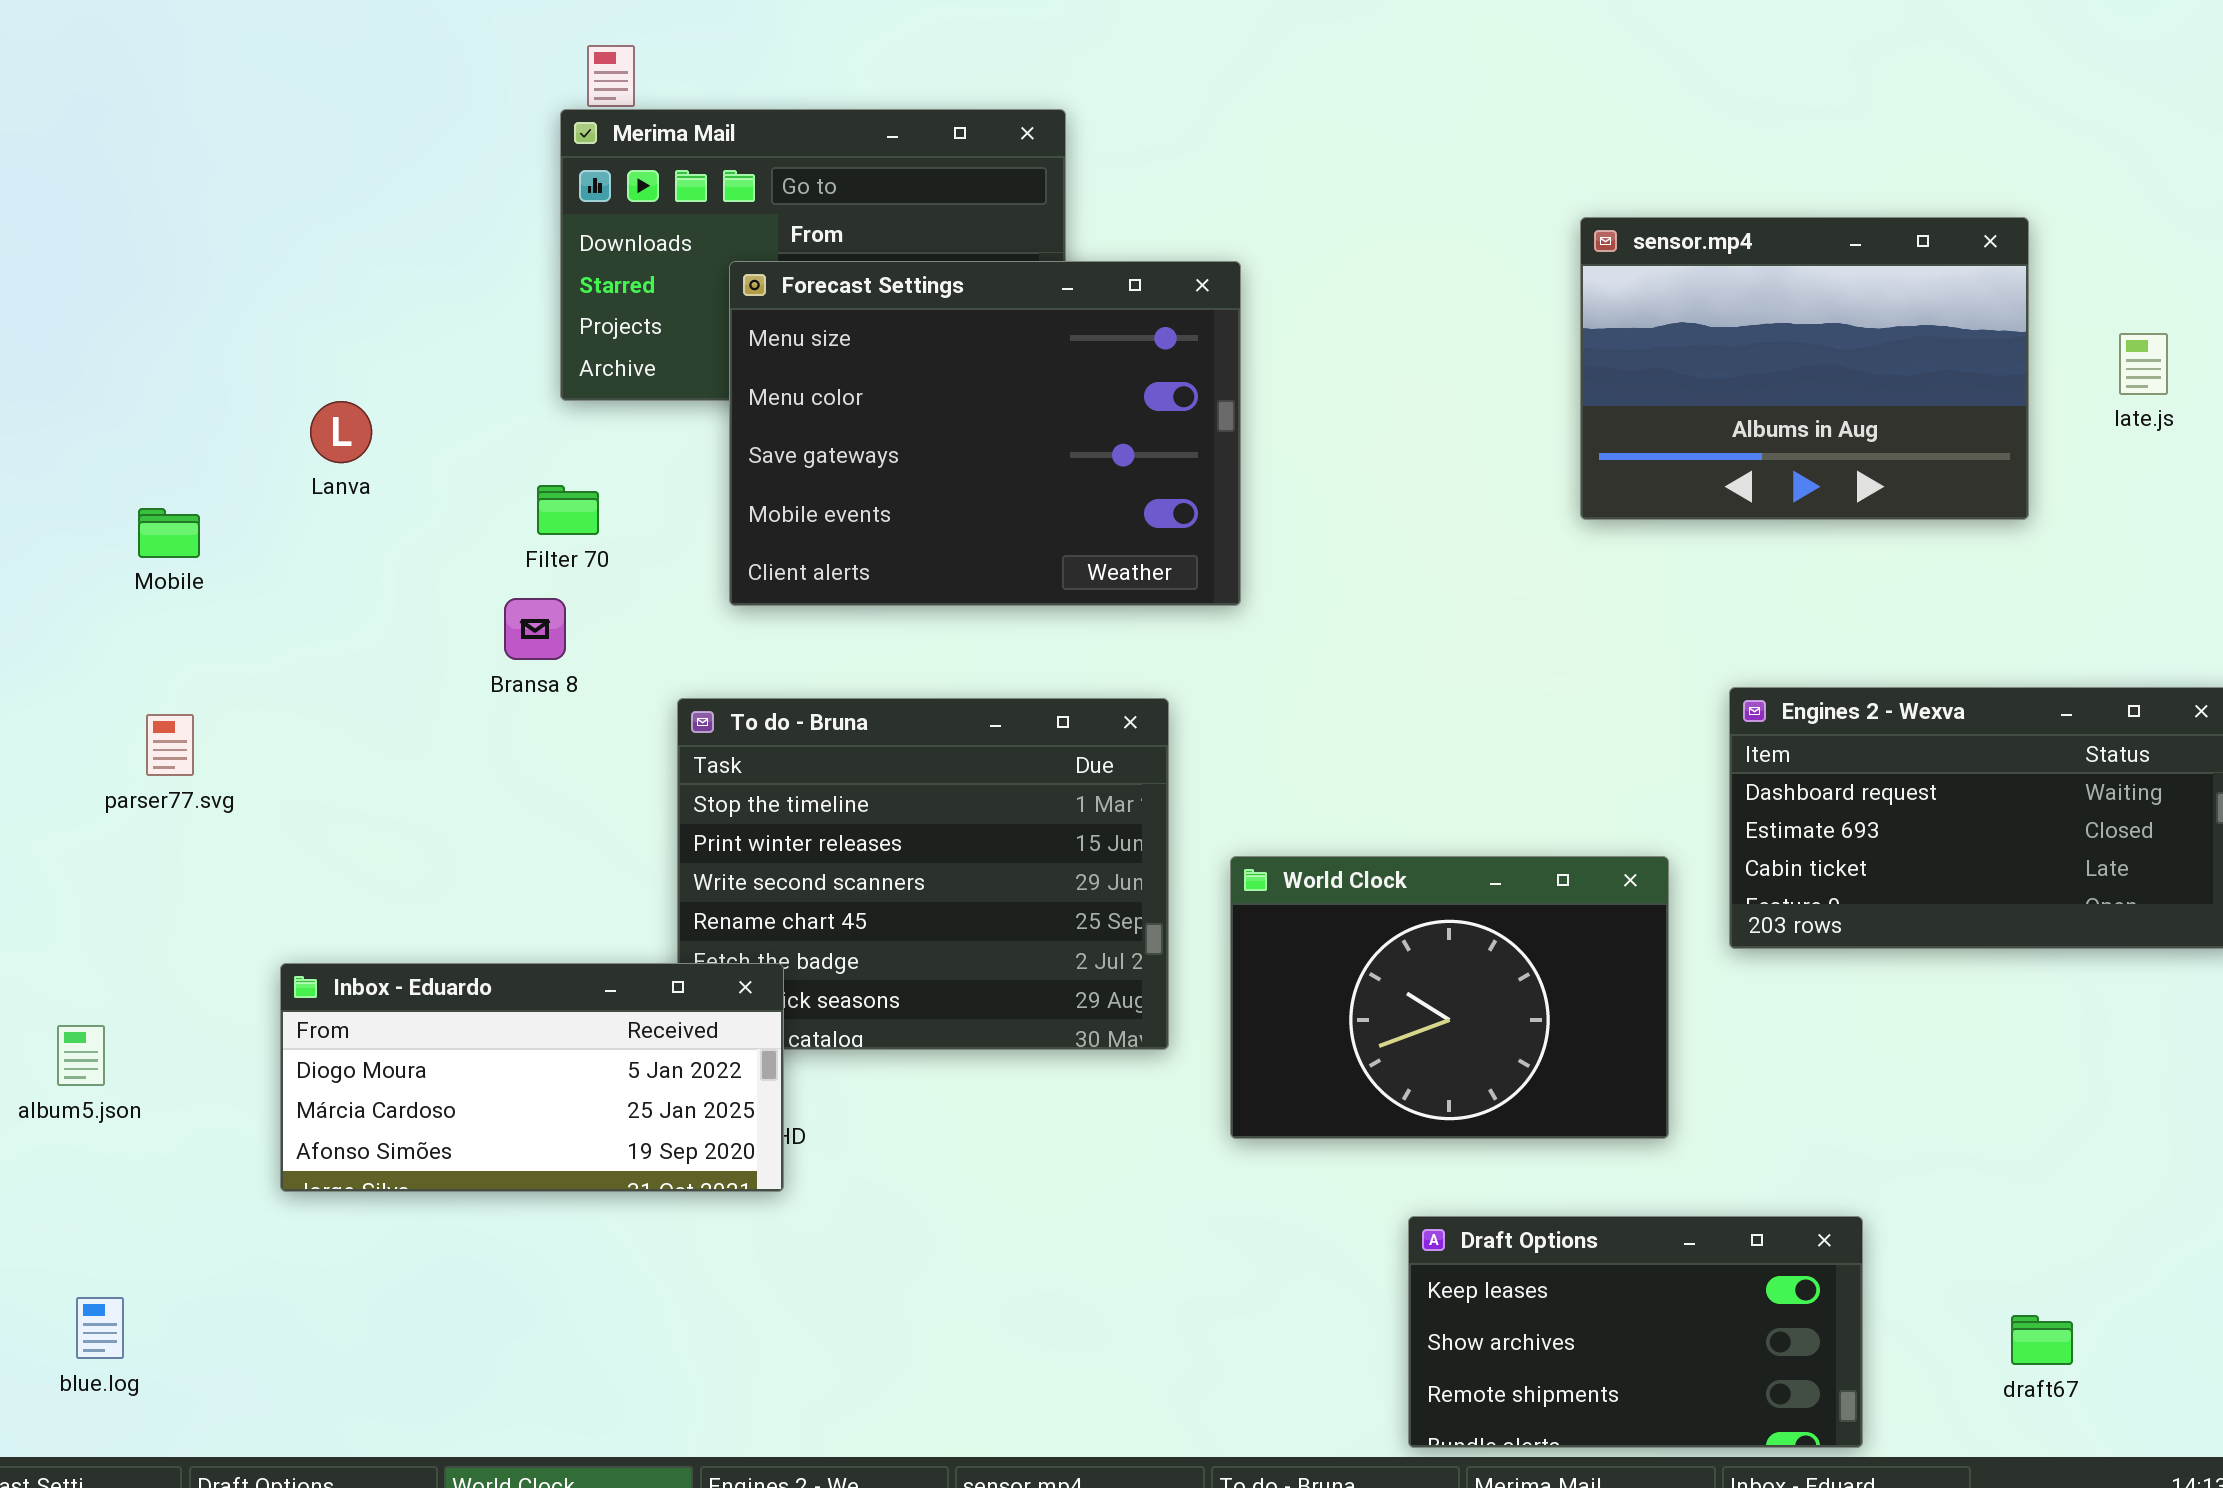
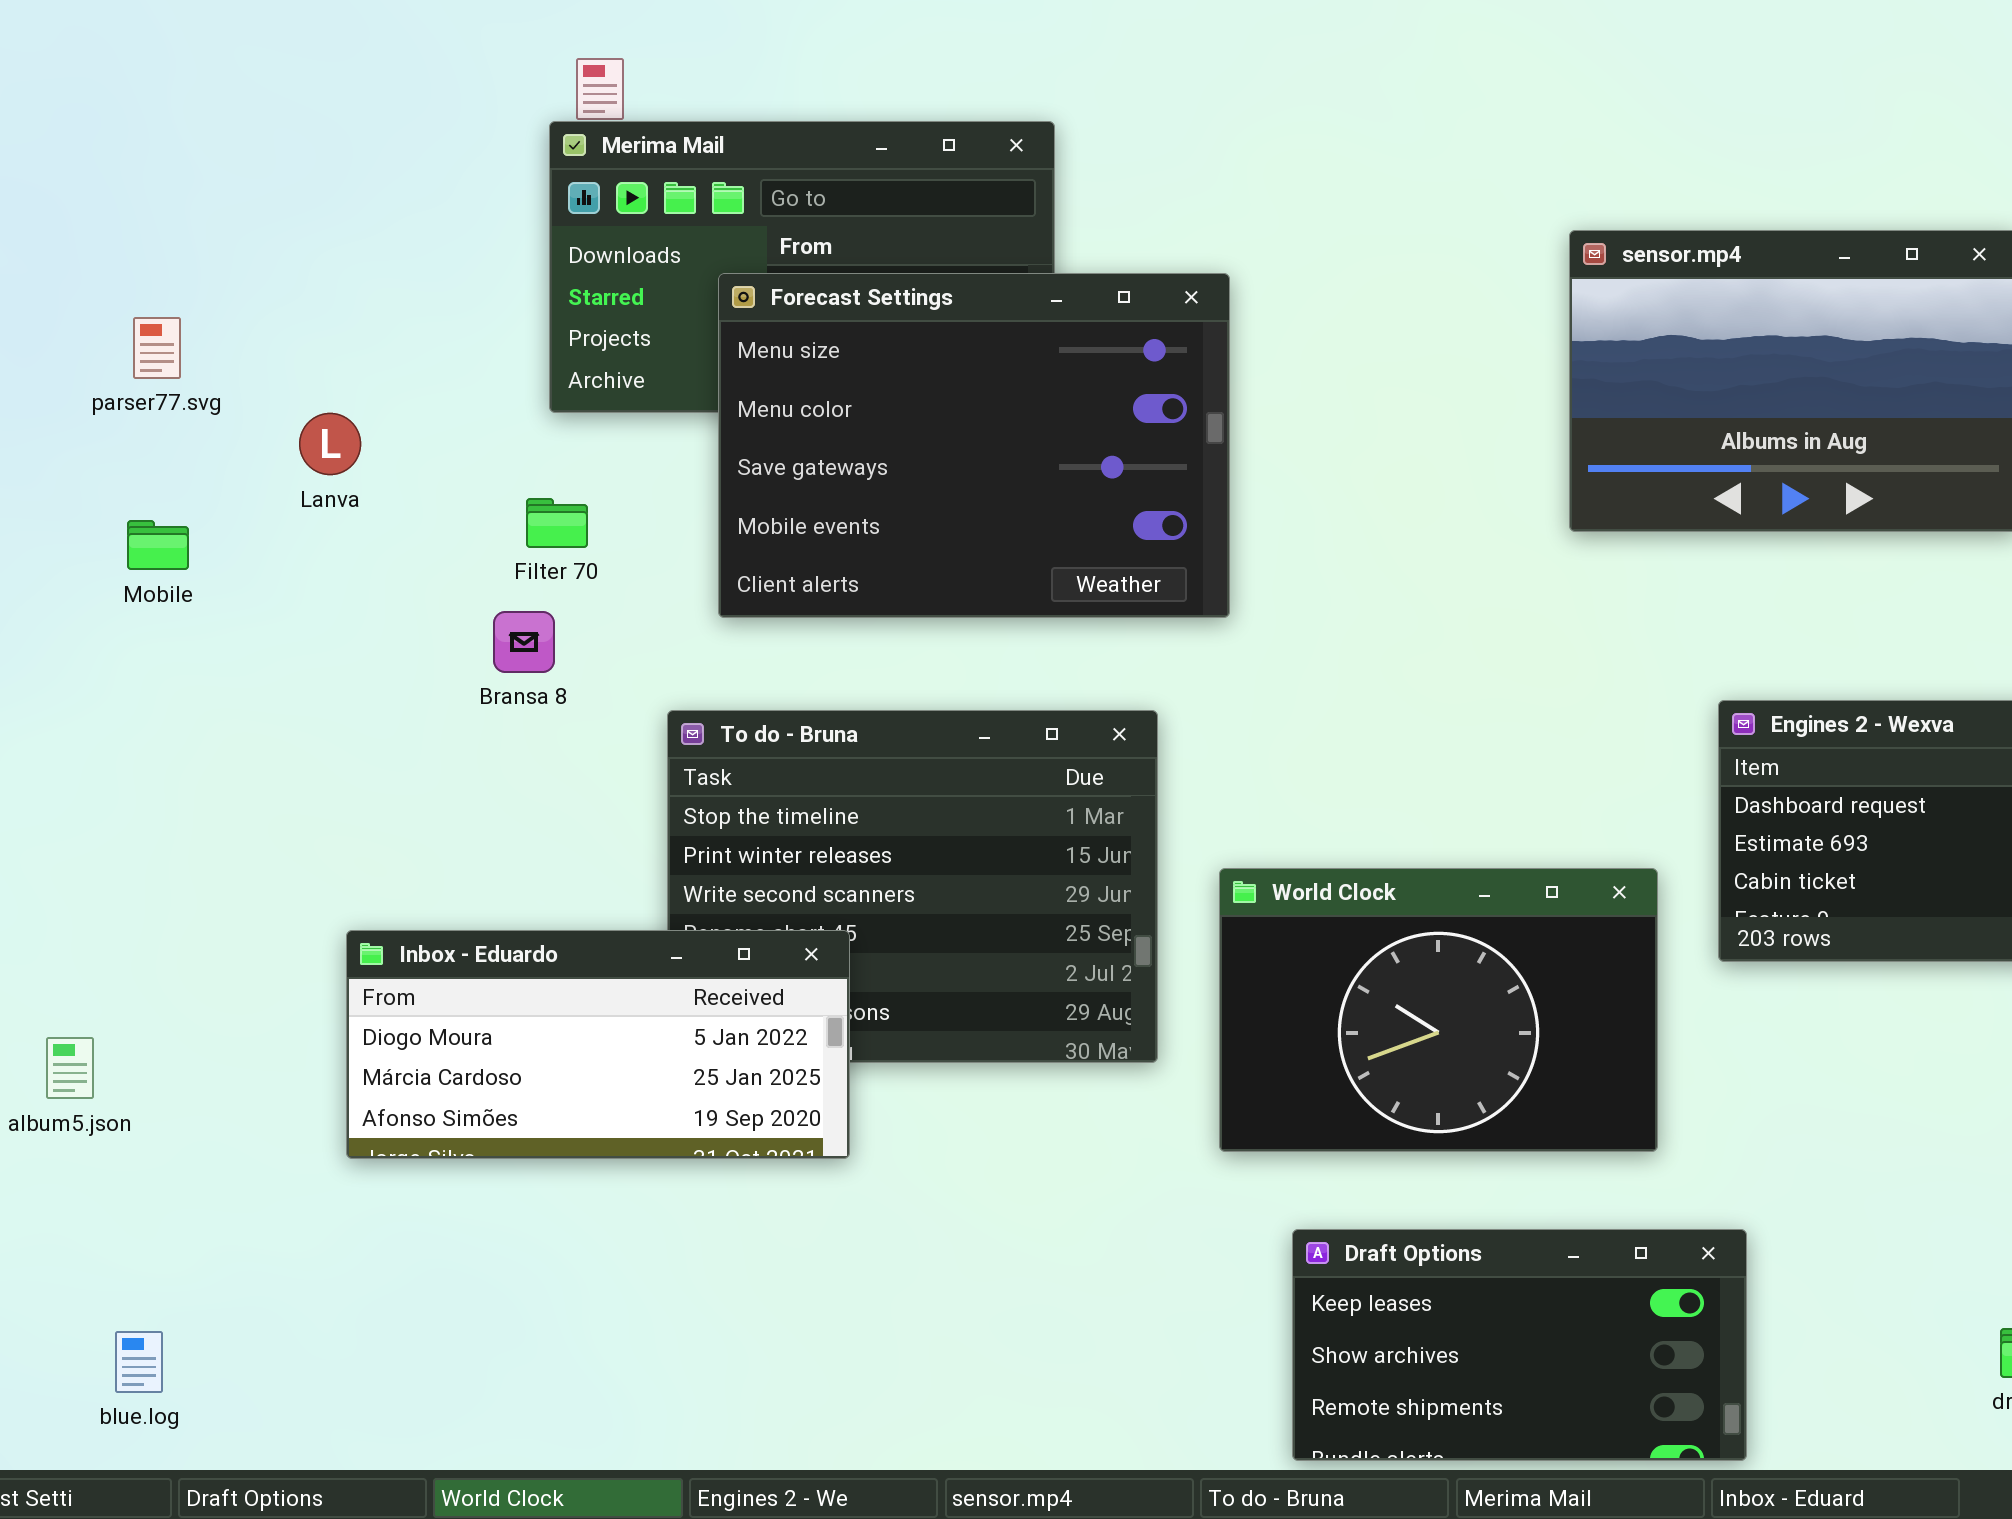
parser77.svg: [146,714,194,776] -> [133,317,181,379], moved
Inbox - Eduardo: [280,963,784,1192] -> [346,930,850,1159], moved
Draft Options: [1408,1216,1863,1448] -> [1292,1229,1747,1461], moved
blue.log: [76,1297,124,1359] -> [115,1331,163,1393], moved

